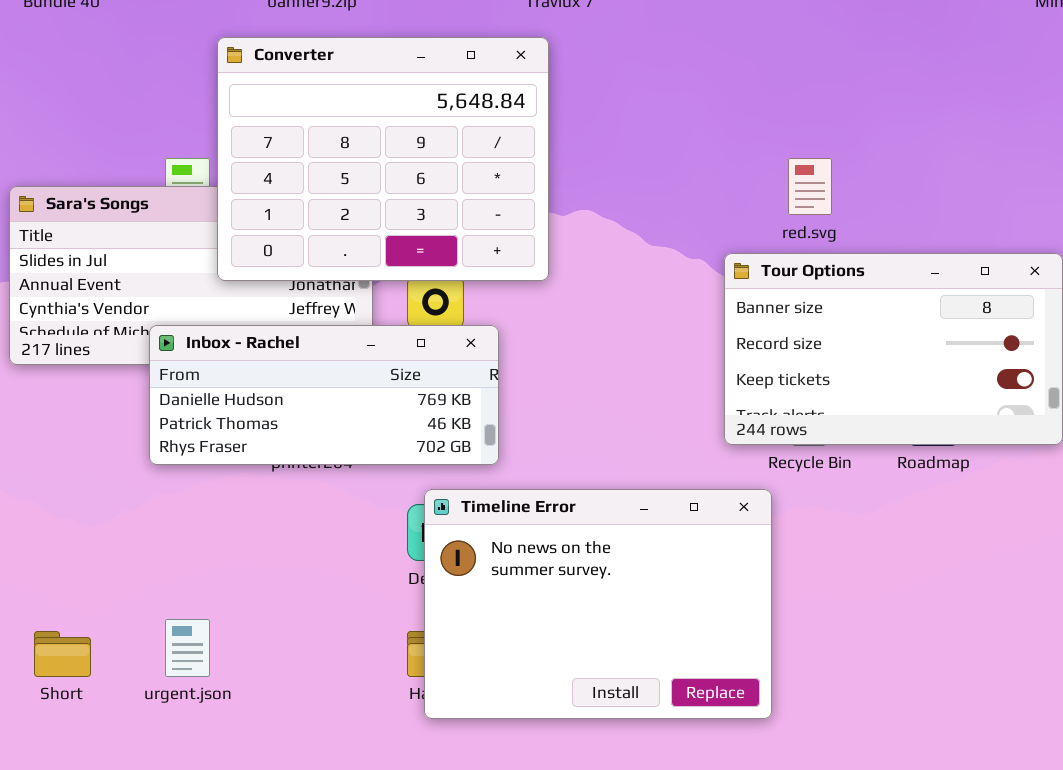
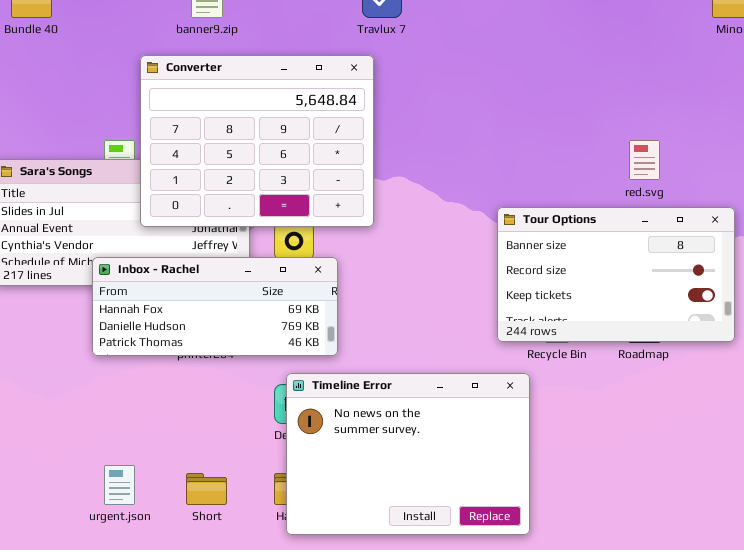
red.svg: [788,158,832,215] -> [629,140,660,180], moved
Inbox - Rachel: [149,325,499,465] -> [92,257,338,356], scrolled up 1 row
Short: [34,631,91,677] -> [186,473,227,505], moved

